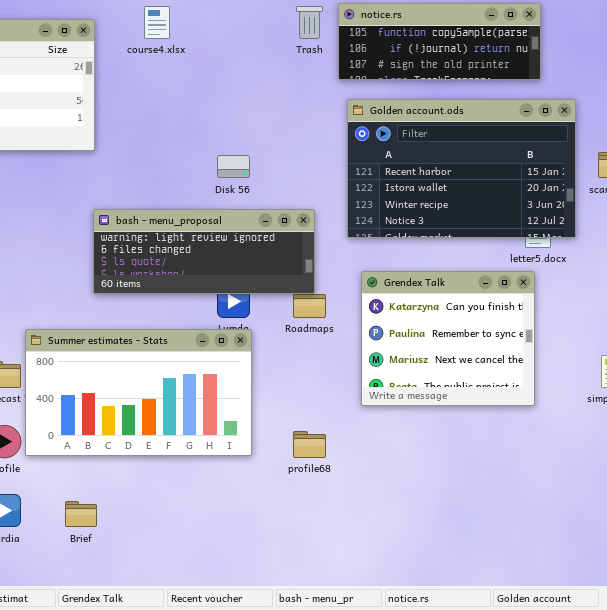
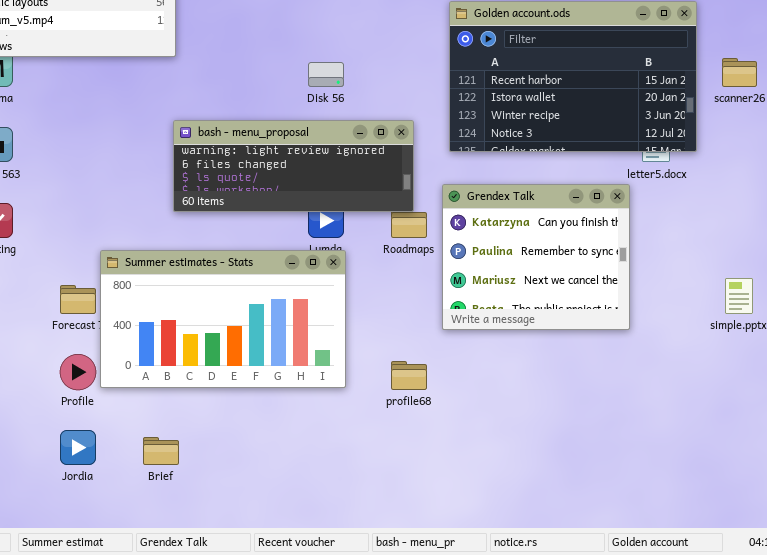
Grendex Talk: [361,271,535,406] -> [442,184,630,330], moved

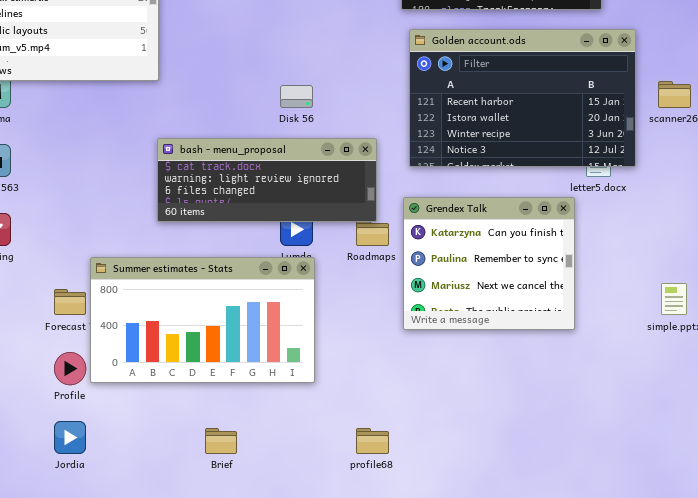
bash - menu_proposal: [173,120,414,212] -> [157,138,377,222], scrolled up 1 row
profile68: [391,361,427,390] -> [356,428,389,454], moved
Brief: [143,437,179,465] -> [205,428,237,454], moved

